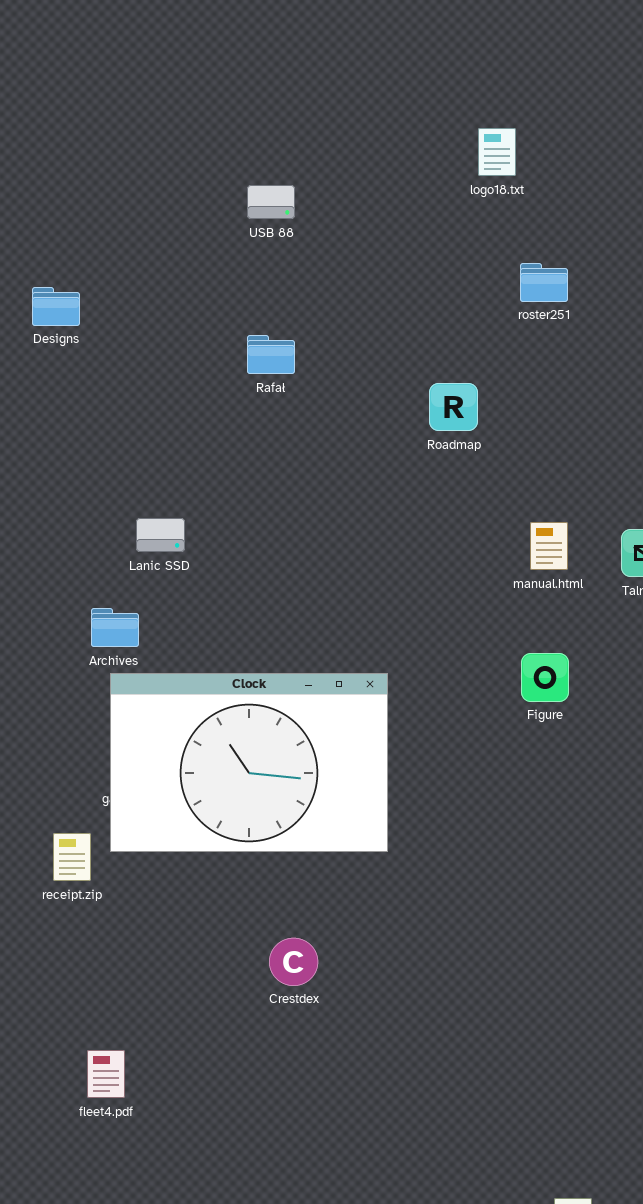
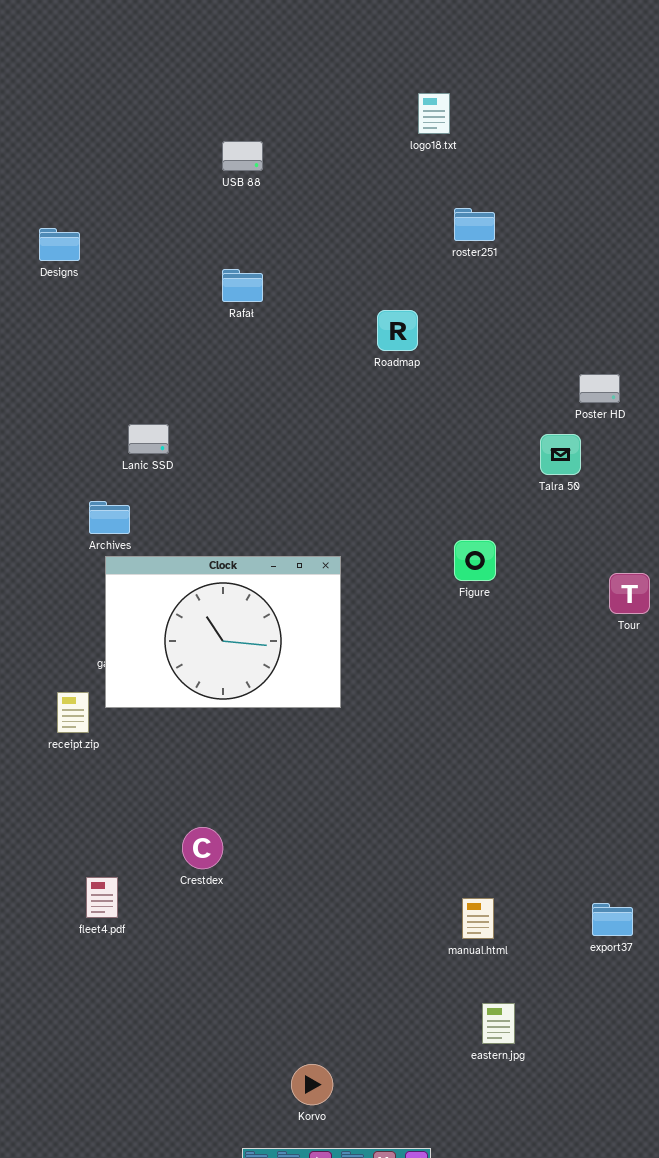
manual.html: [530,522,568,570] -> [462,898,494,939], moved
Crestdex: [269,938,318,986] -> [182,827,223,869], moved

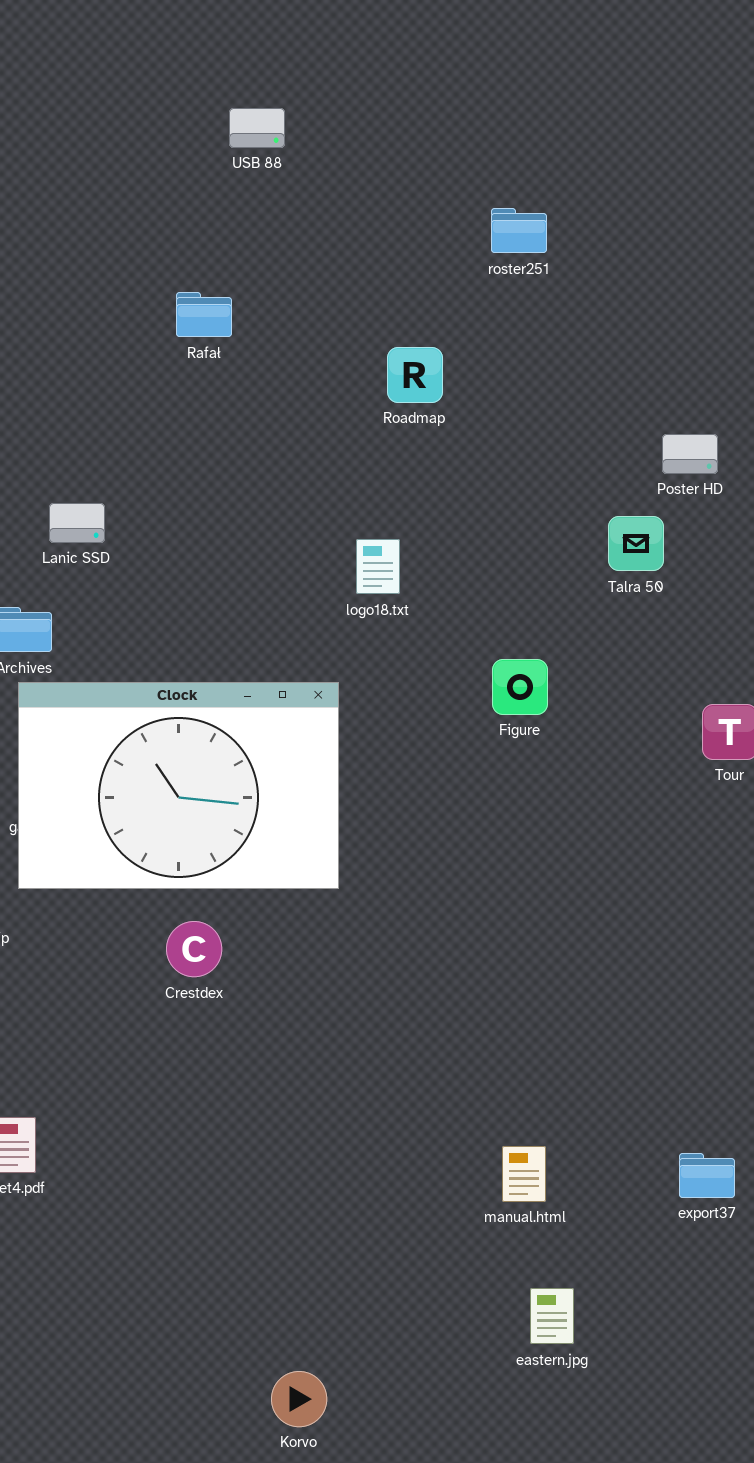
logo18.txt: [418,93,450,134] -> [356,539,400,594], moved
USB 88: [222,141,263,171] -> [229,108,285,148], moved
Crestdex: [182,827,223,869] -> [166,921,222,977], moved

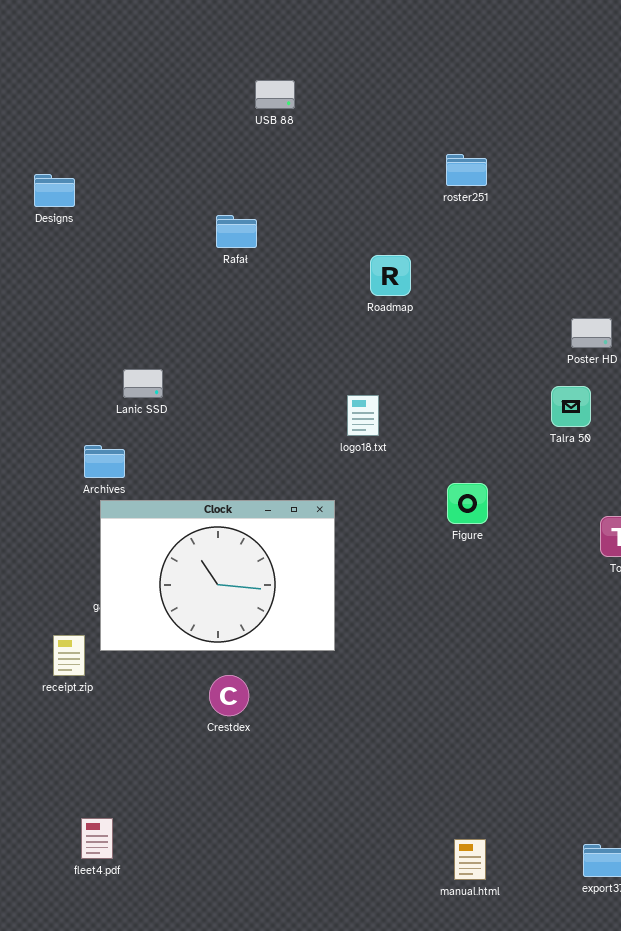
Talra 50: [608,516,664,571] -> [551,386,591,427], moved

